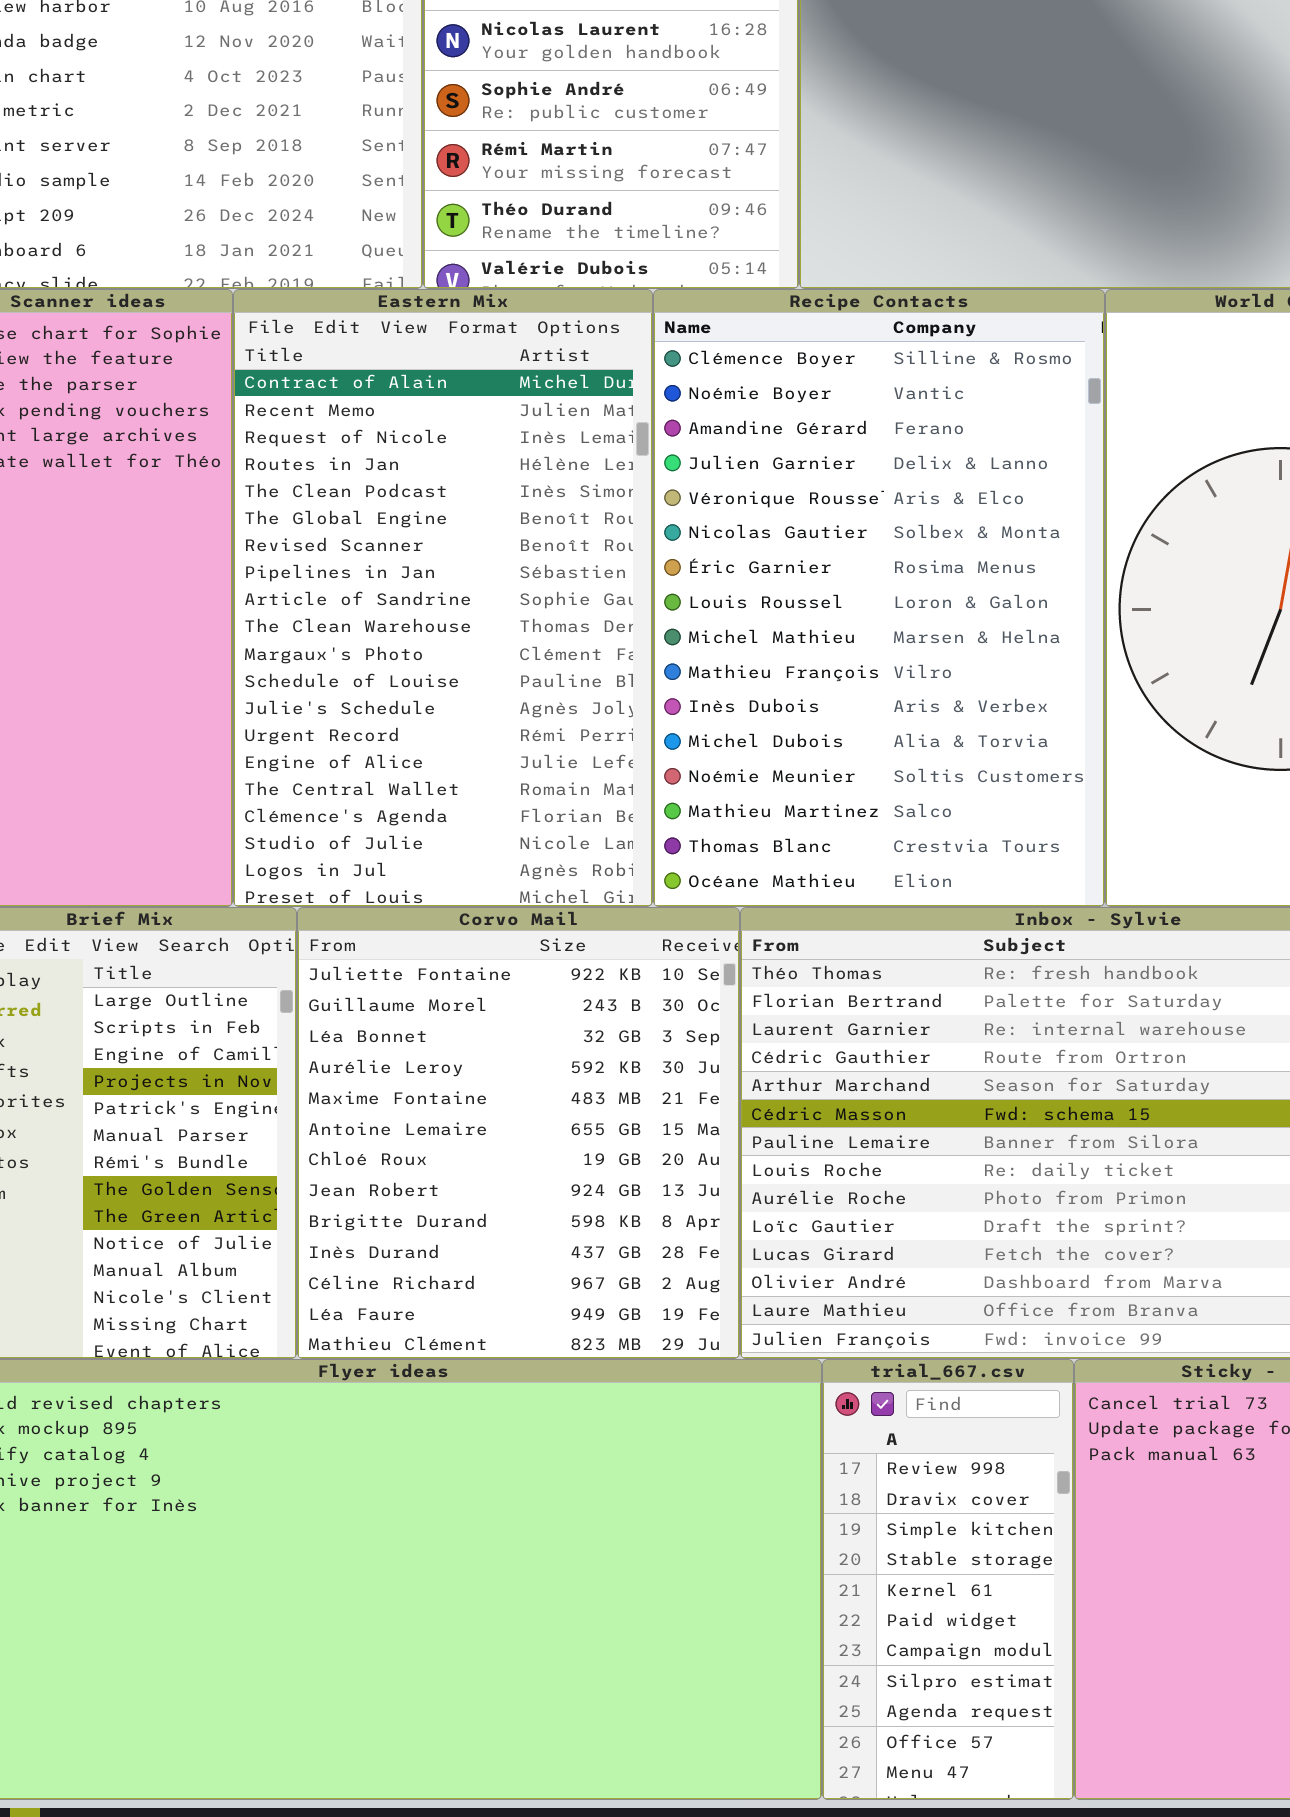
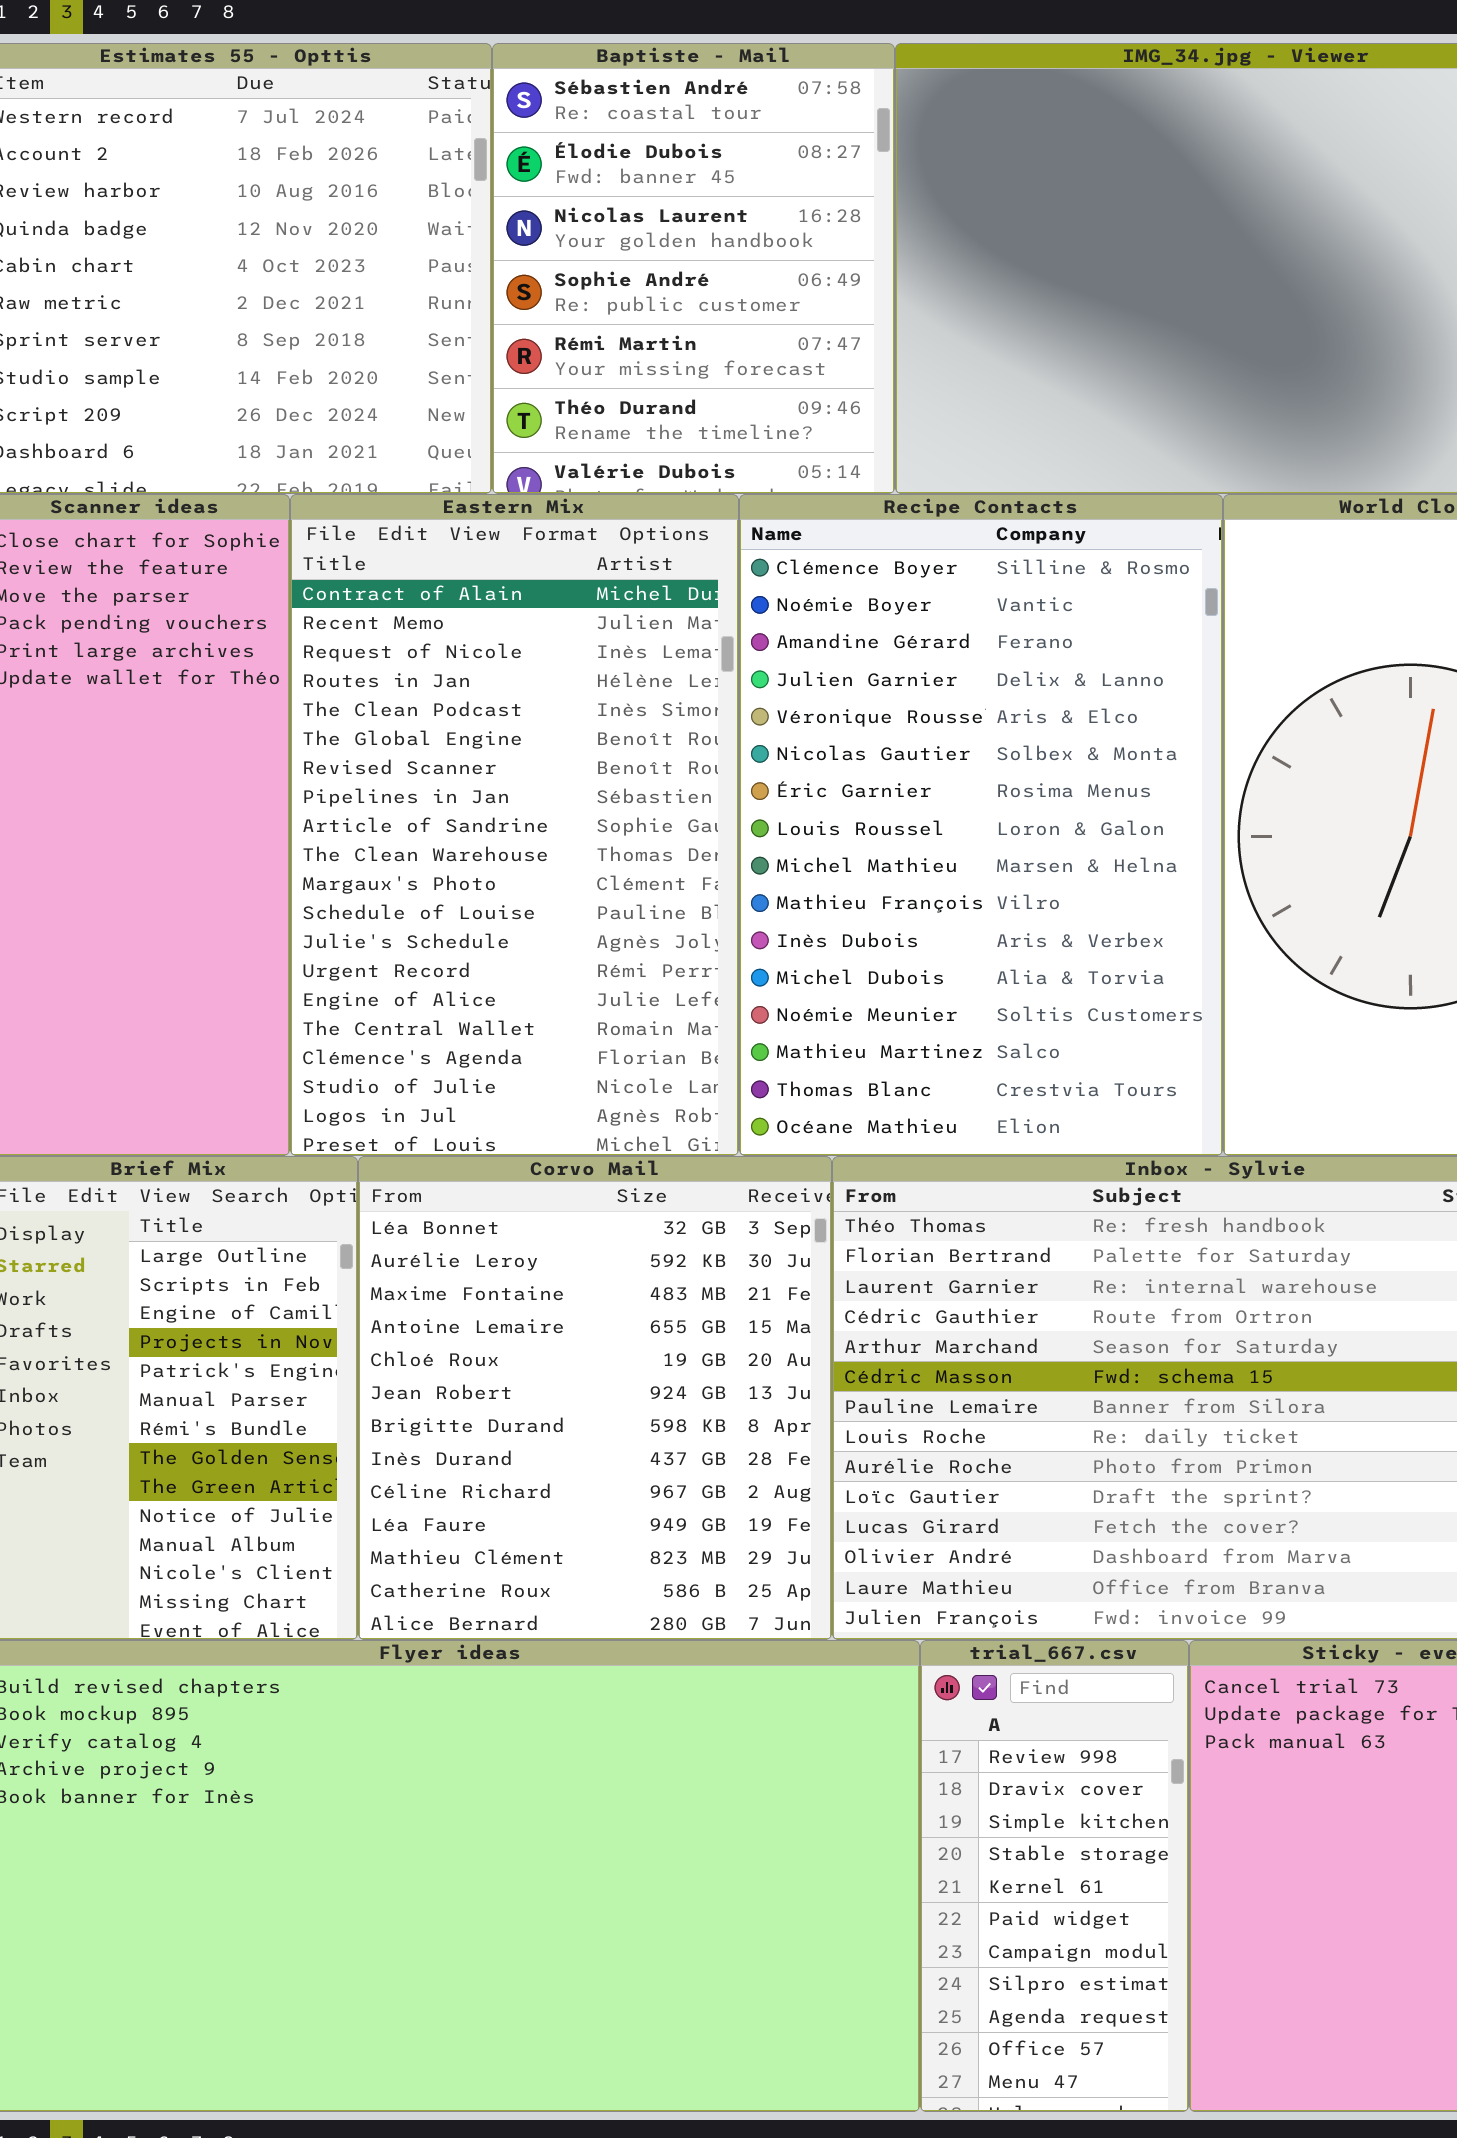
Corvo Mail: [297,907,740,1359] -> [358,1156,832,1640], scrolled down 2 rows

